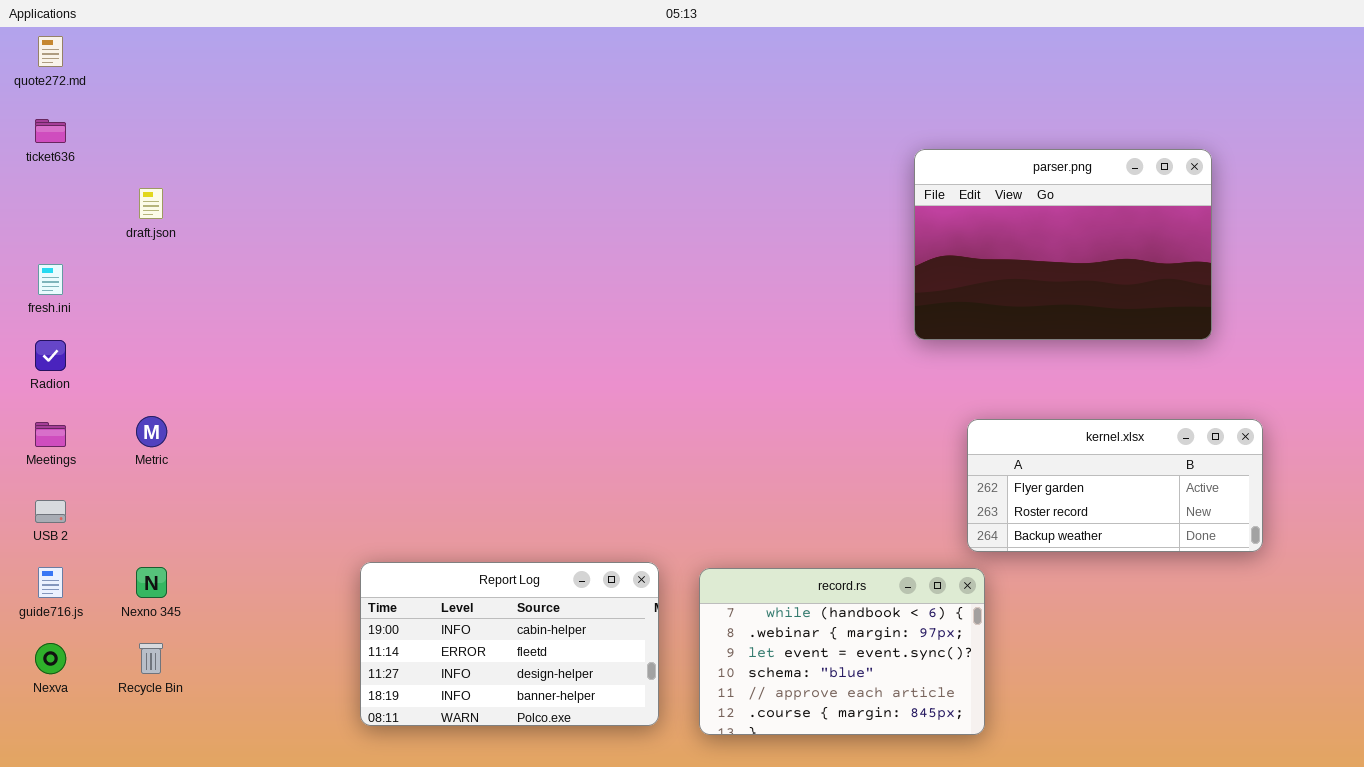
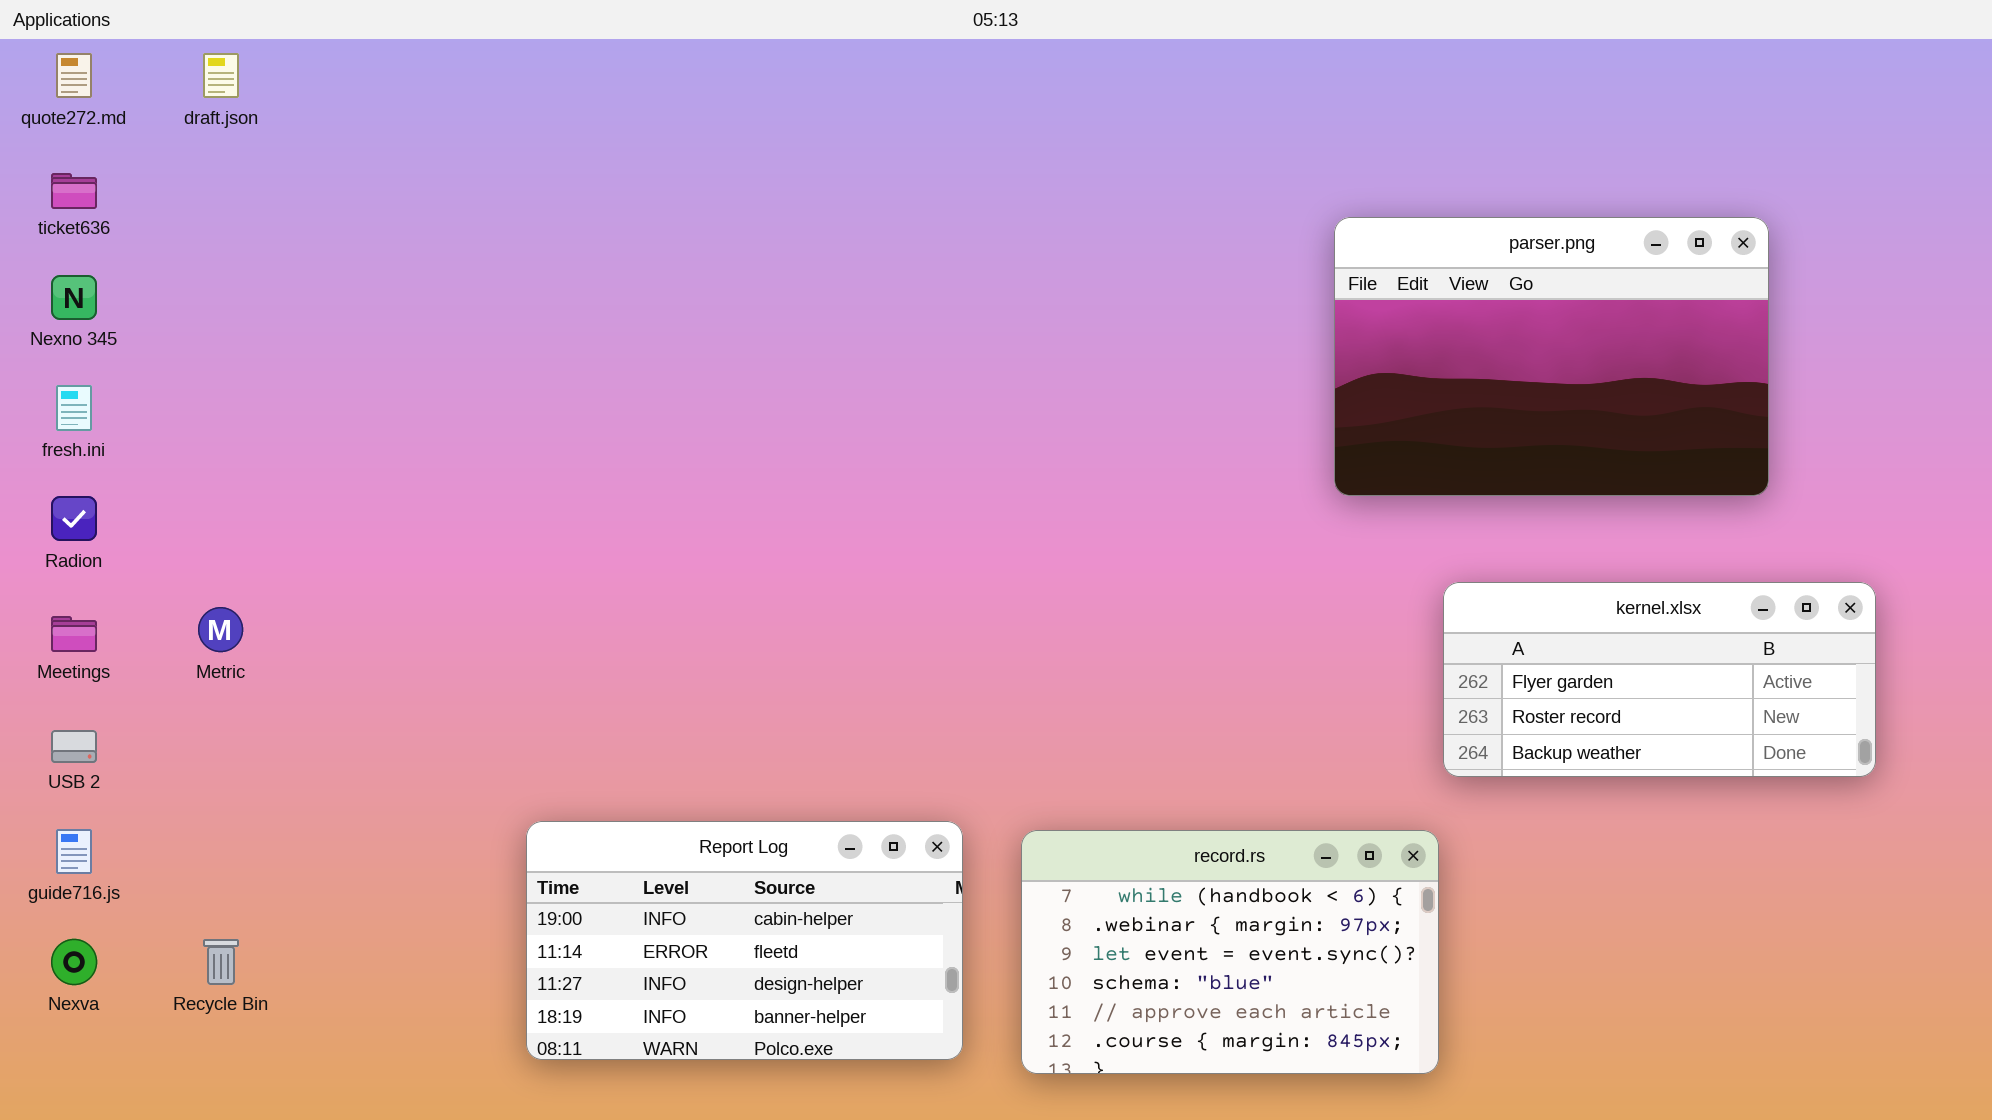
draft.json: [139,188,163,219] -> [203,53,239,98], moved
kernel.xlsx: [967,419,1263,552] -> [1443,582,1876,777], moved
Nexno 345: [136,567,167,598] -> [51,275,97,320], moved

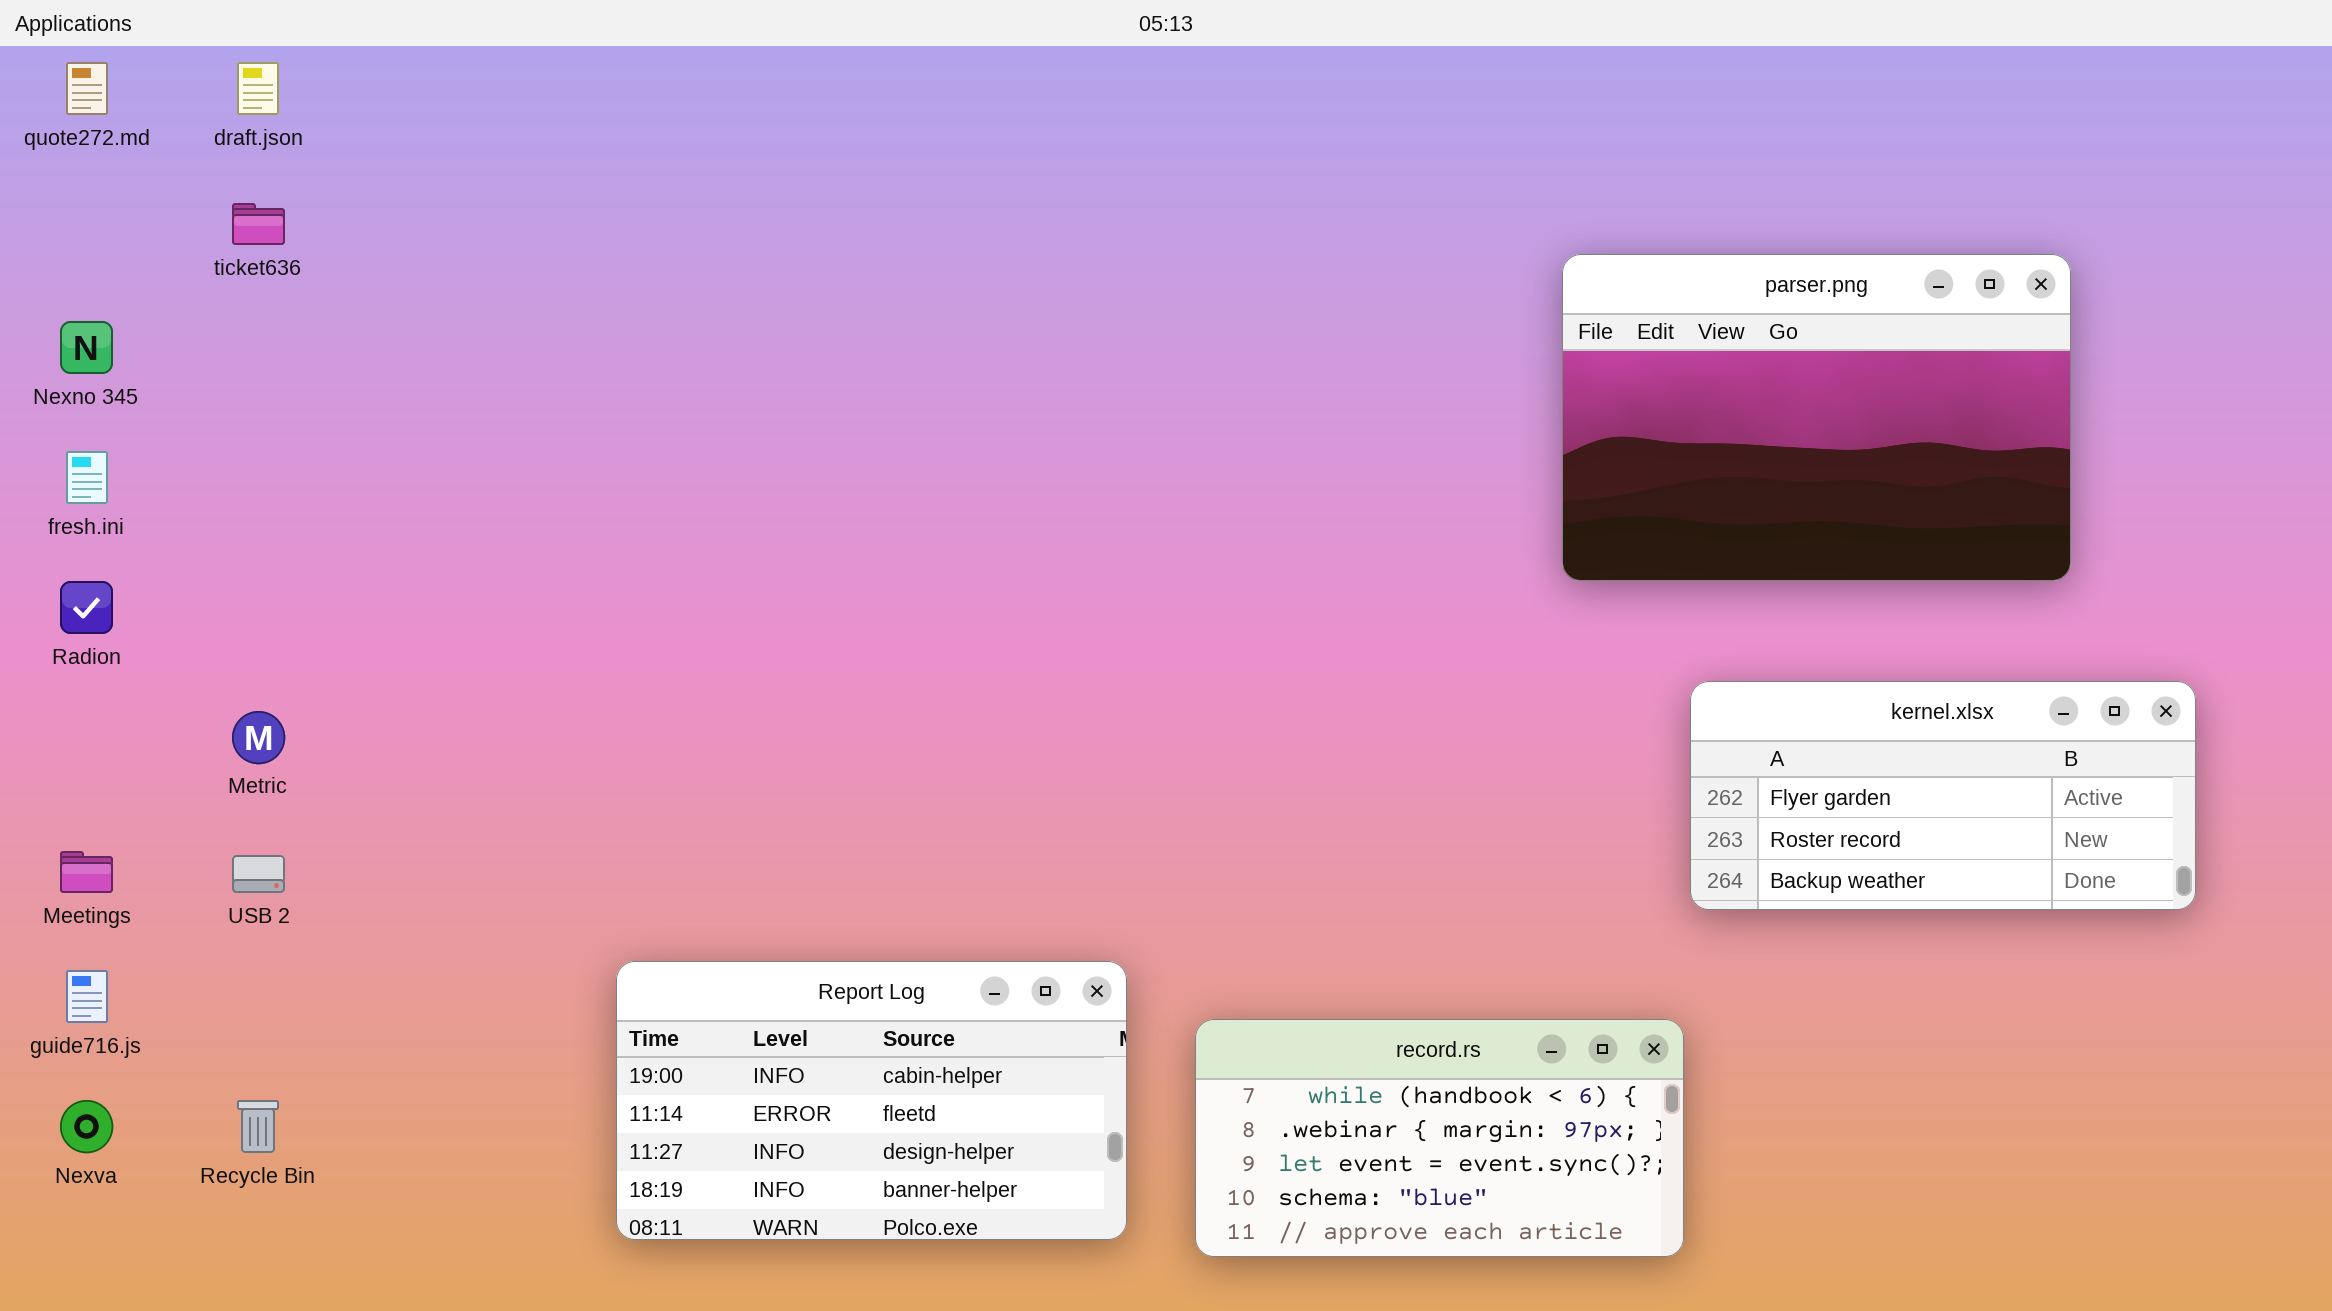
ticket636: [51,173,97,209] -> [232,203,285,245], moved
Meetings: [51,616,97,652] -> [60,851,113,893], moved
USB 2: [51,730,97,763] -> [232,855,285,893], moved
record.rs: [1021,830,1439,1074] -> [1195,1019,1684,1257], resized

